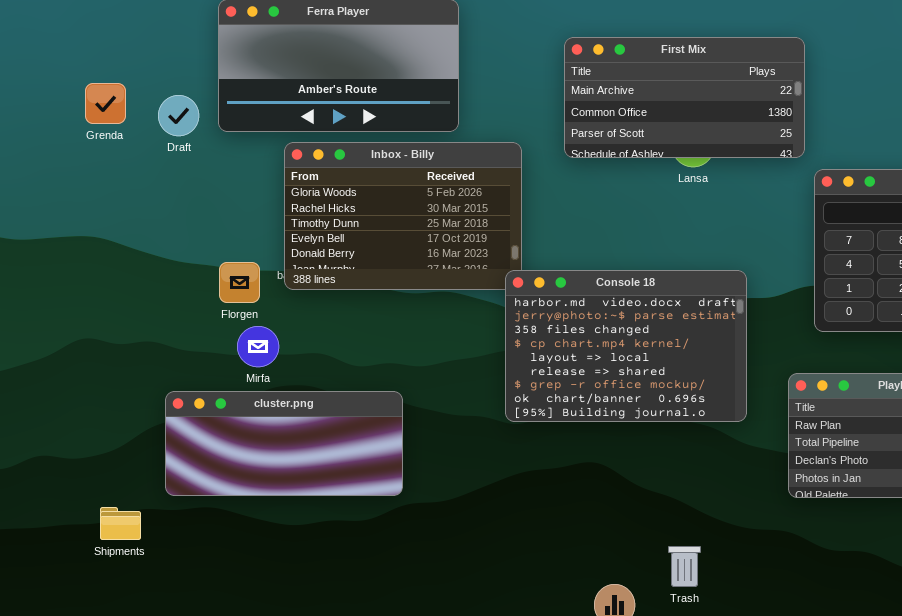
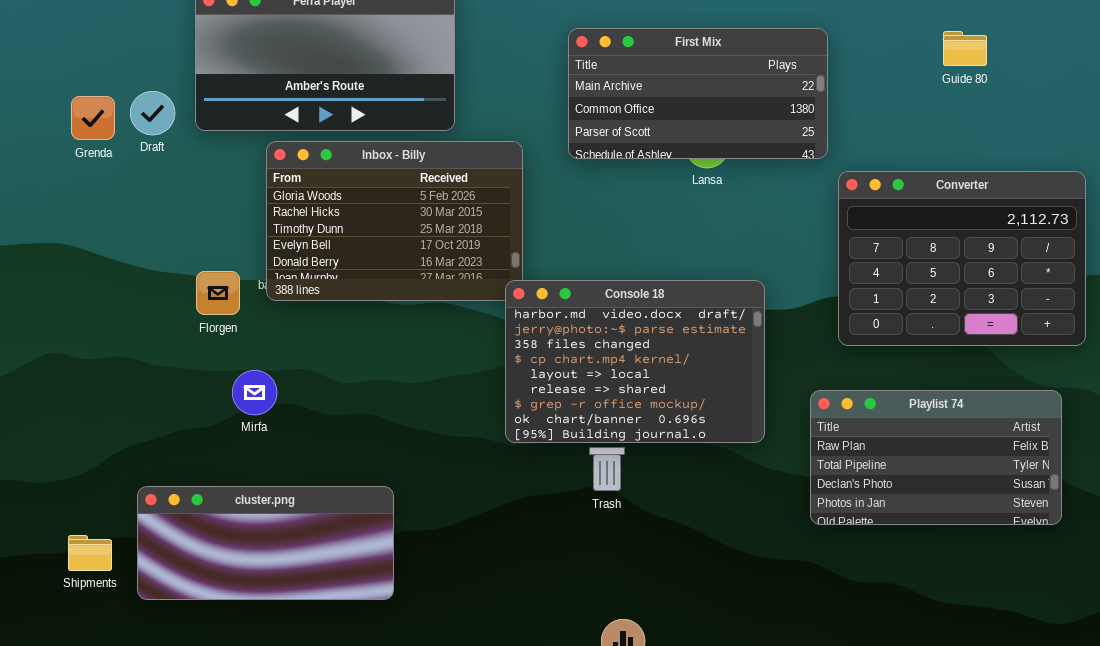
Grenda: [85,83,126,124] -> [71,96,115,140], moved
Mirfa: [237,326,279,367] -> [232,370,277,415], moved
cluster.png: [165,391,403,496] -> [137,486,394,600], moved
Trash: [668,546,701,587] -> [589,447,625,491], moved

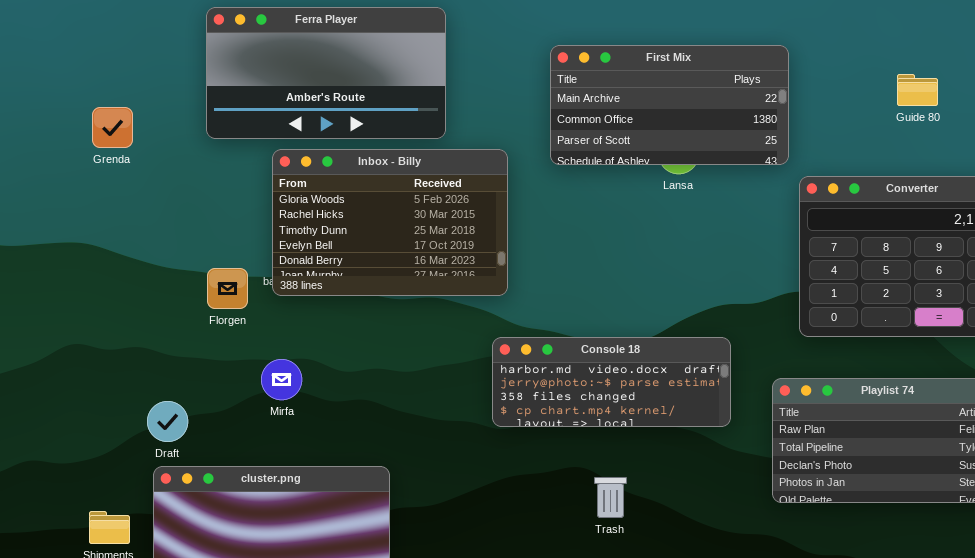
Guide 80: [943,31,987,66] -> [897,74,938,106], moved
Draft: [130,91,175,135] -> [147,401,188,442], moved
Console 18: [505,280,765,443] -> [492,337,731,427], resized
Mirfa: [232,370,277,415] -> [261,359,302,400], moved
Trash: [589,447,625,491] -> [594,477,627,518], moved

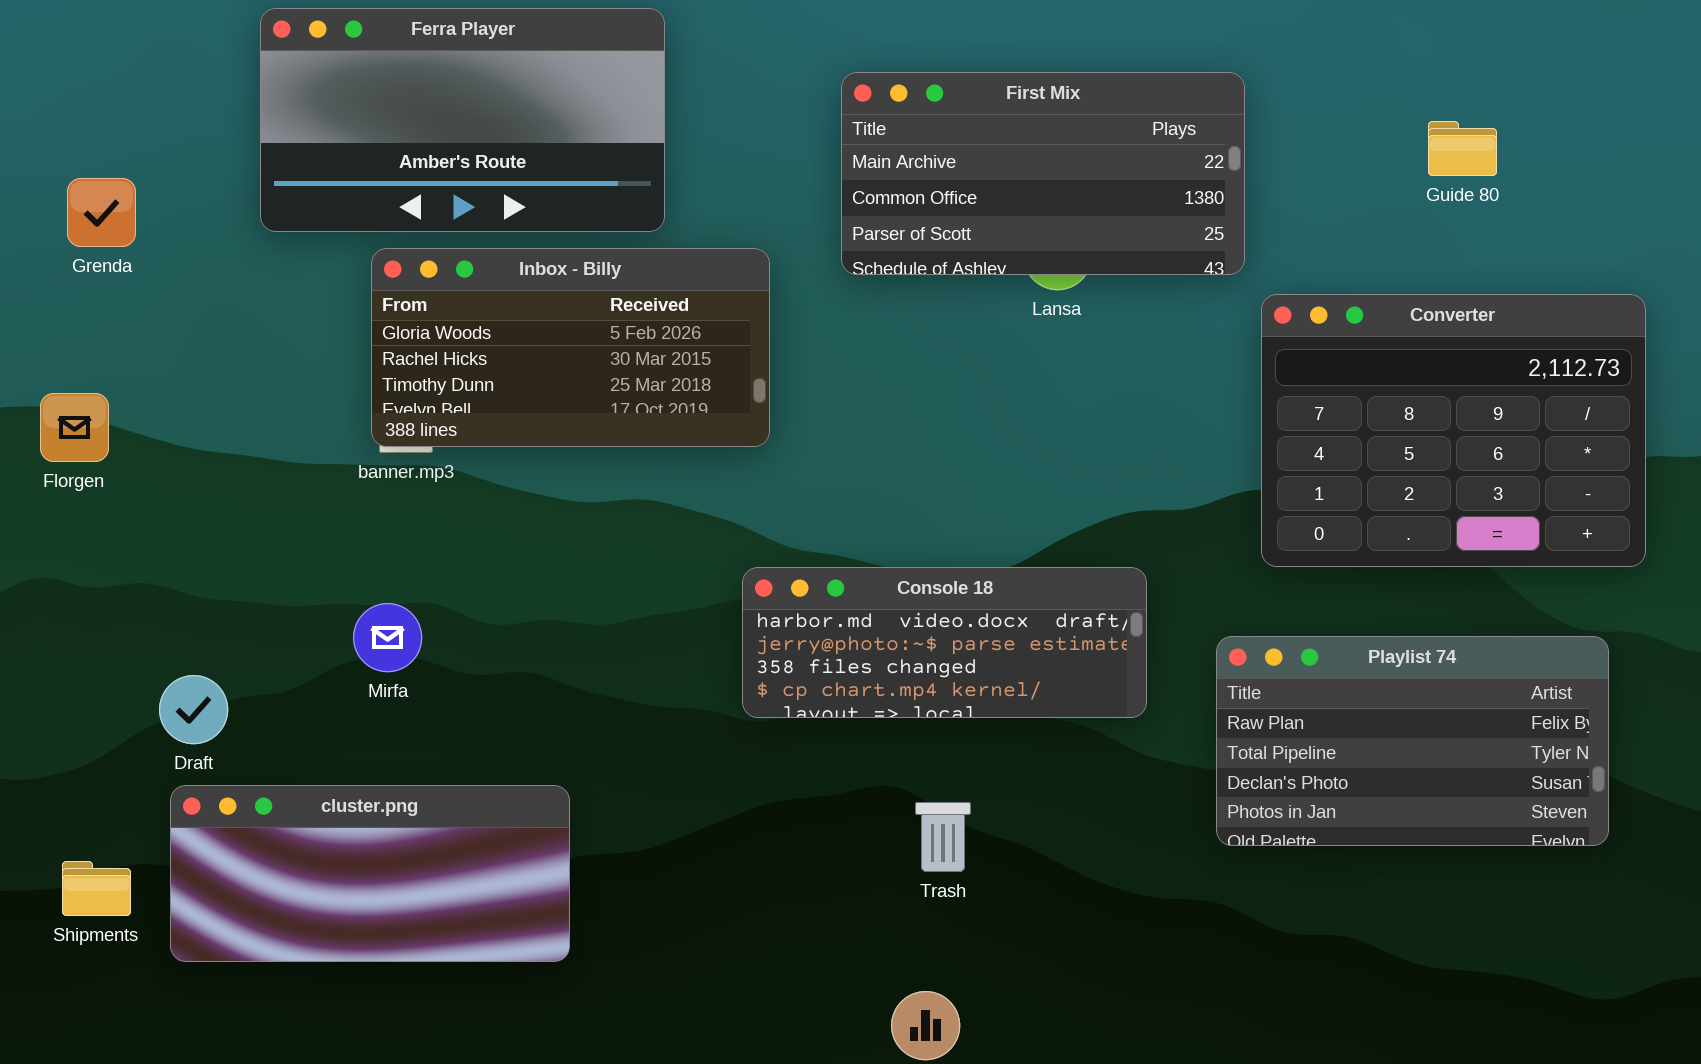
Inbox - Billy: [272,149,508,296] -> [371,248,770,447], resized
Florgen: [207,268,248,309] -> [40,393,109,462], moved

